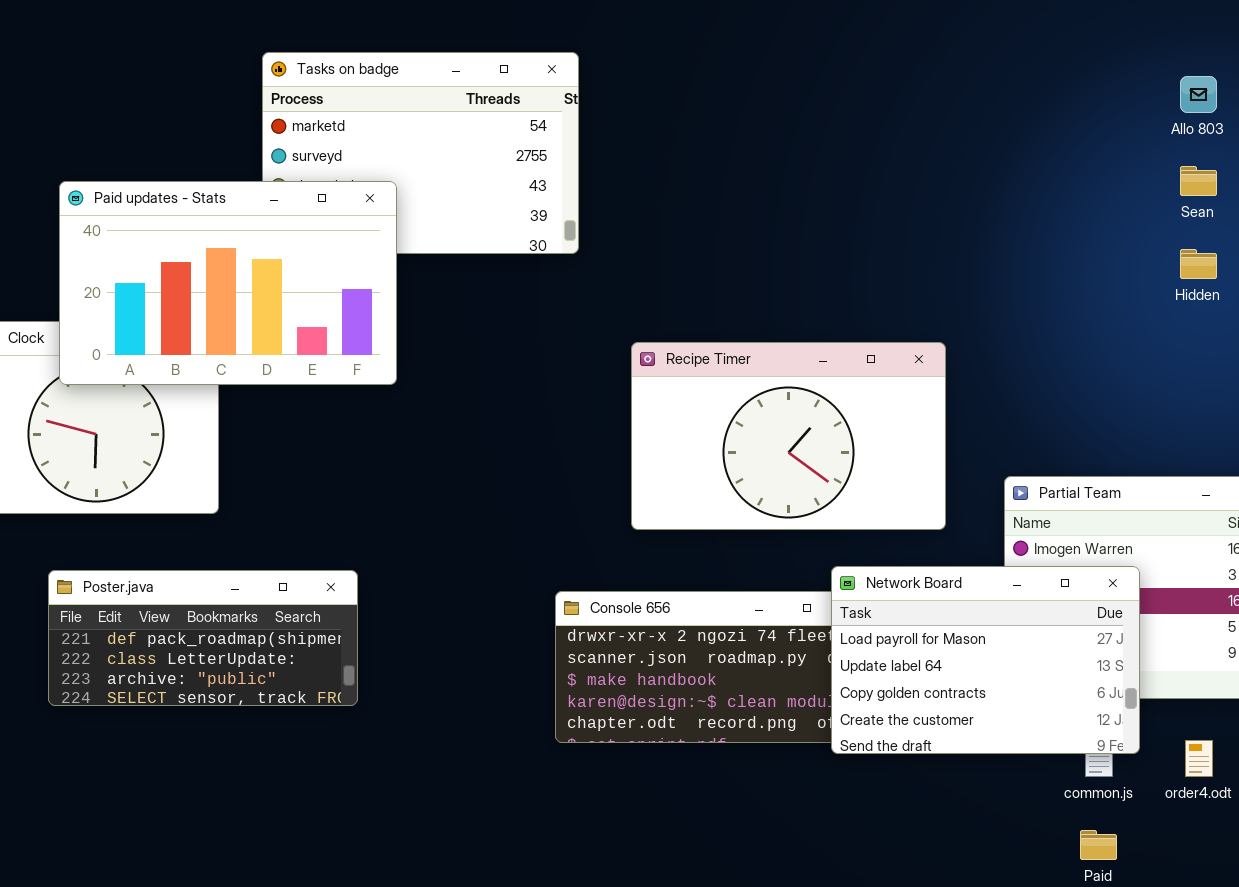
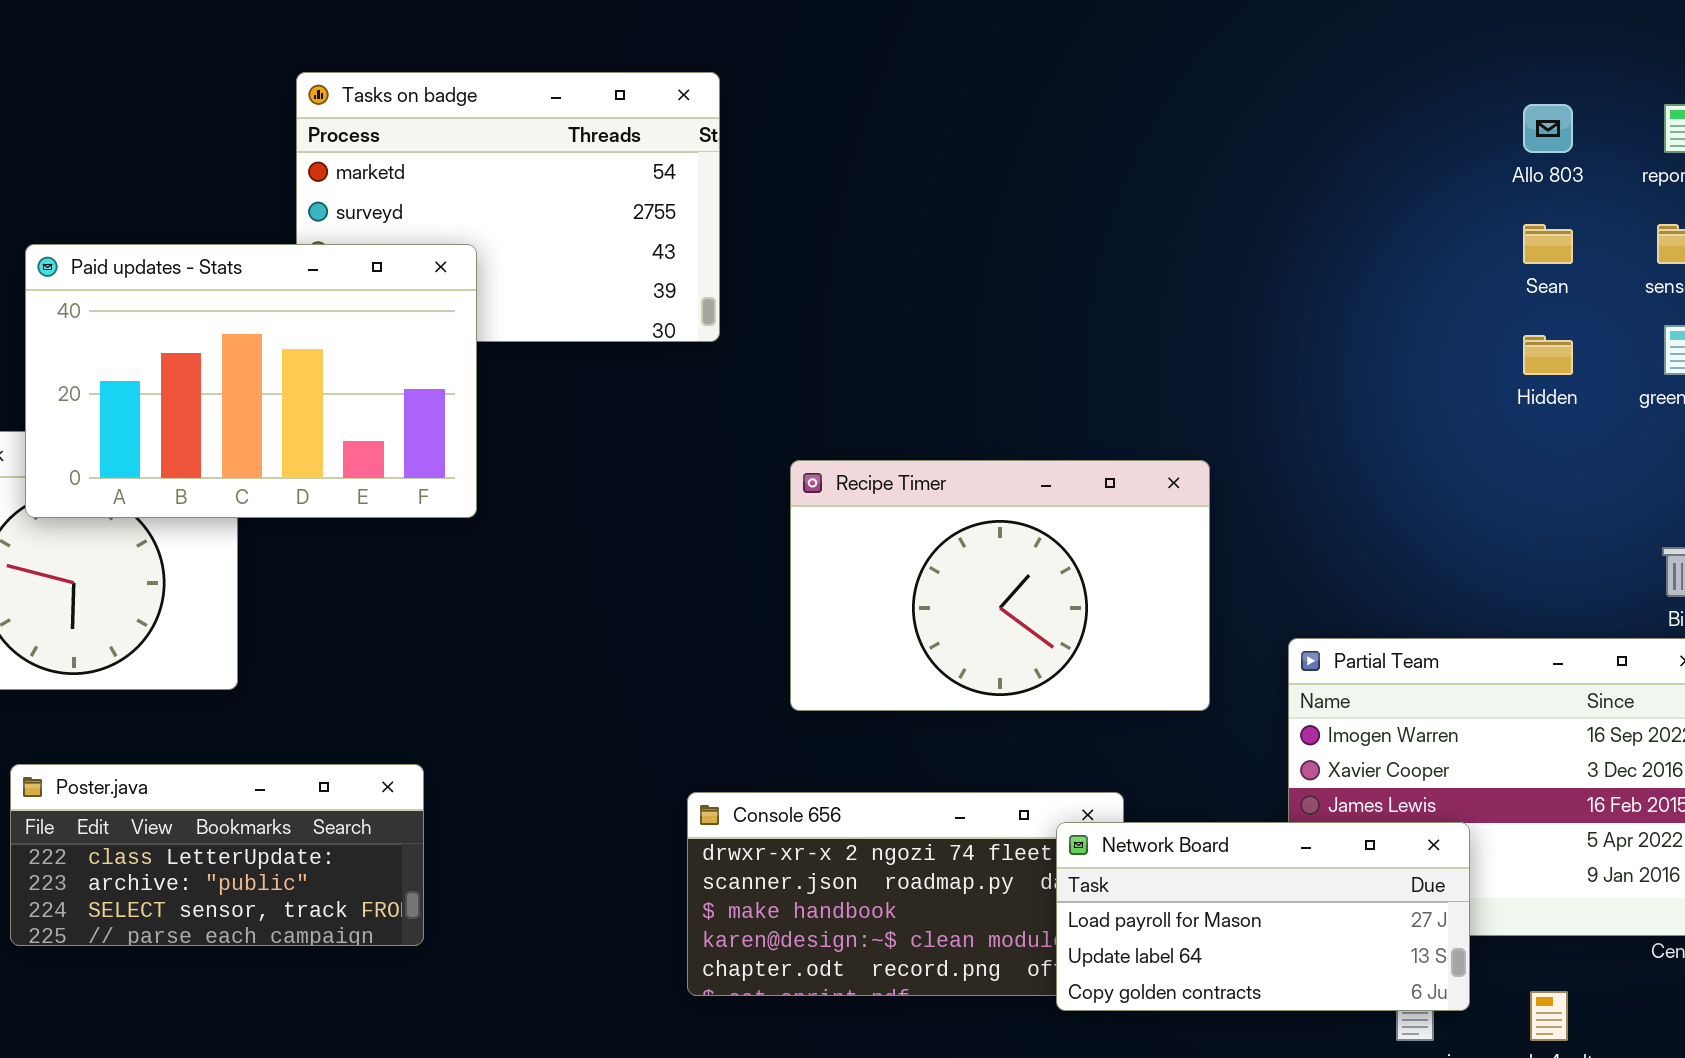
Network Board: [831,566,1140,754] -> [1056,822,1470,1011], resized
Poster.java: [48,570,358,706] -> [10,764,424,946], scrolled down 1 row

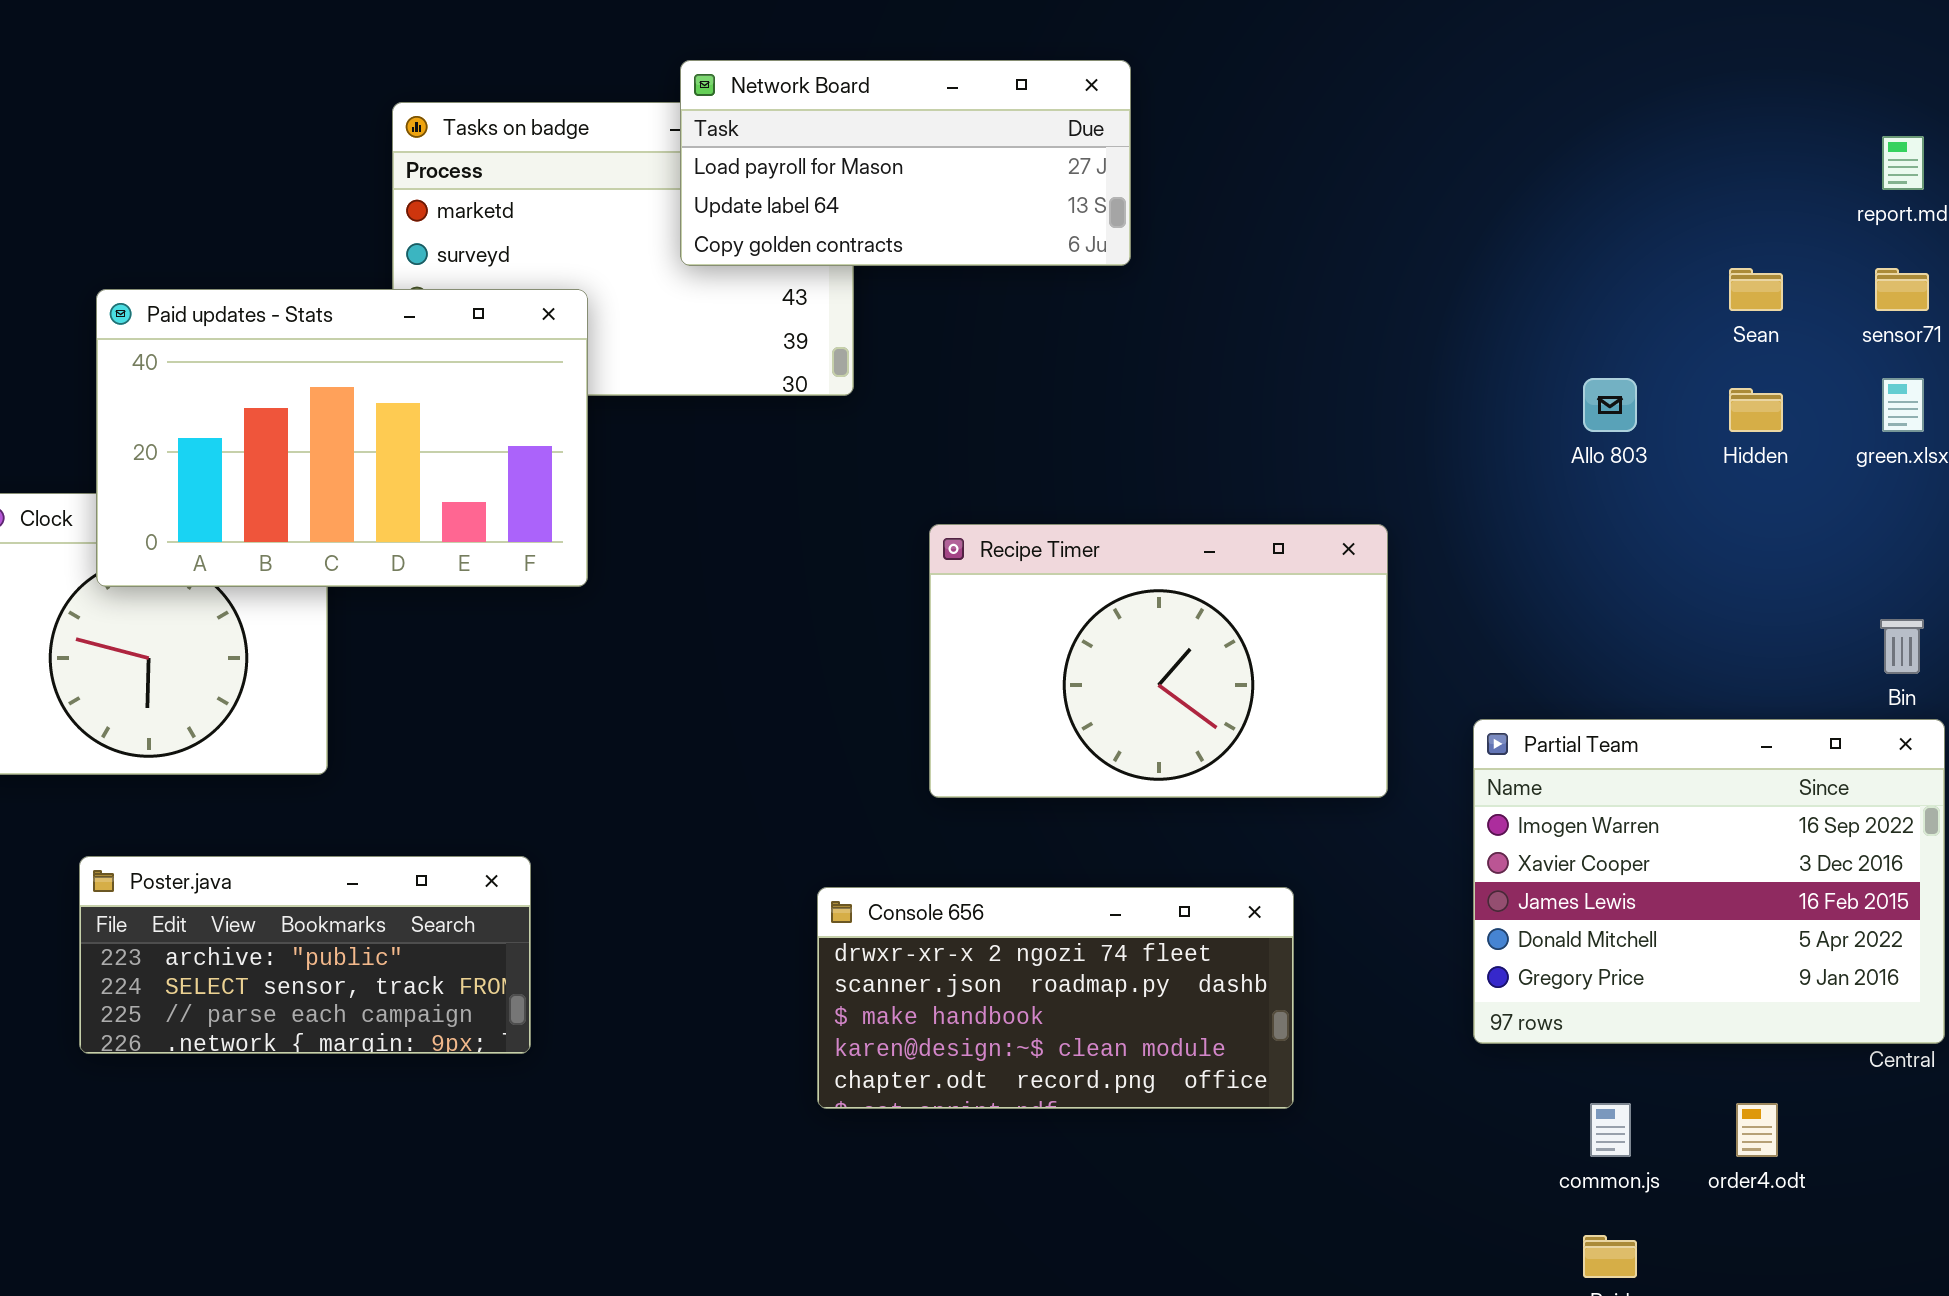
Allo 803: [1523,104,1573,153] -> [1583,378,1637,432], moved
Poster.java: [10,764,424,946] -> [79,856,531,1054], scrolled down 1 row
Network Board: [1056,822,1470,1011] -> [680,60,1131,266], moved

